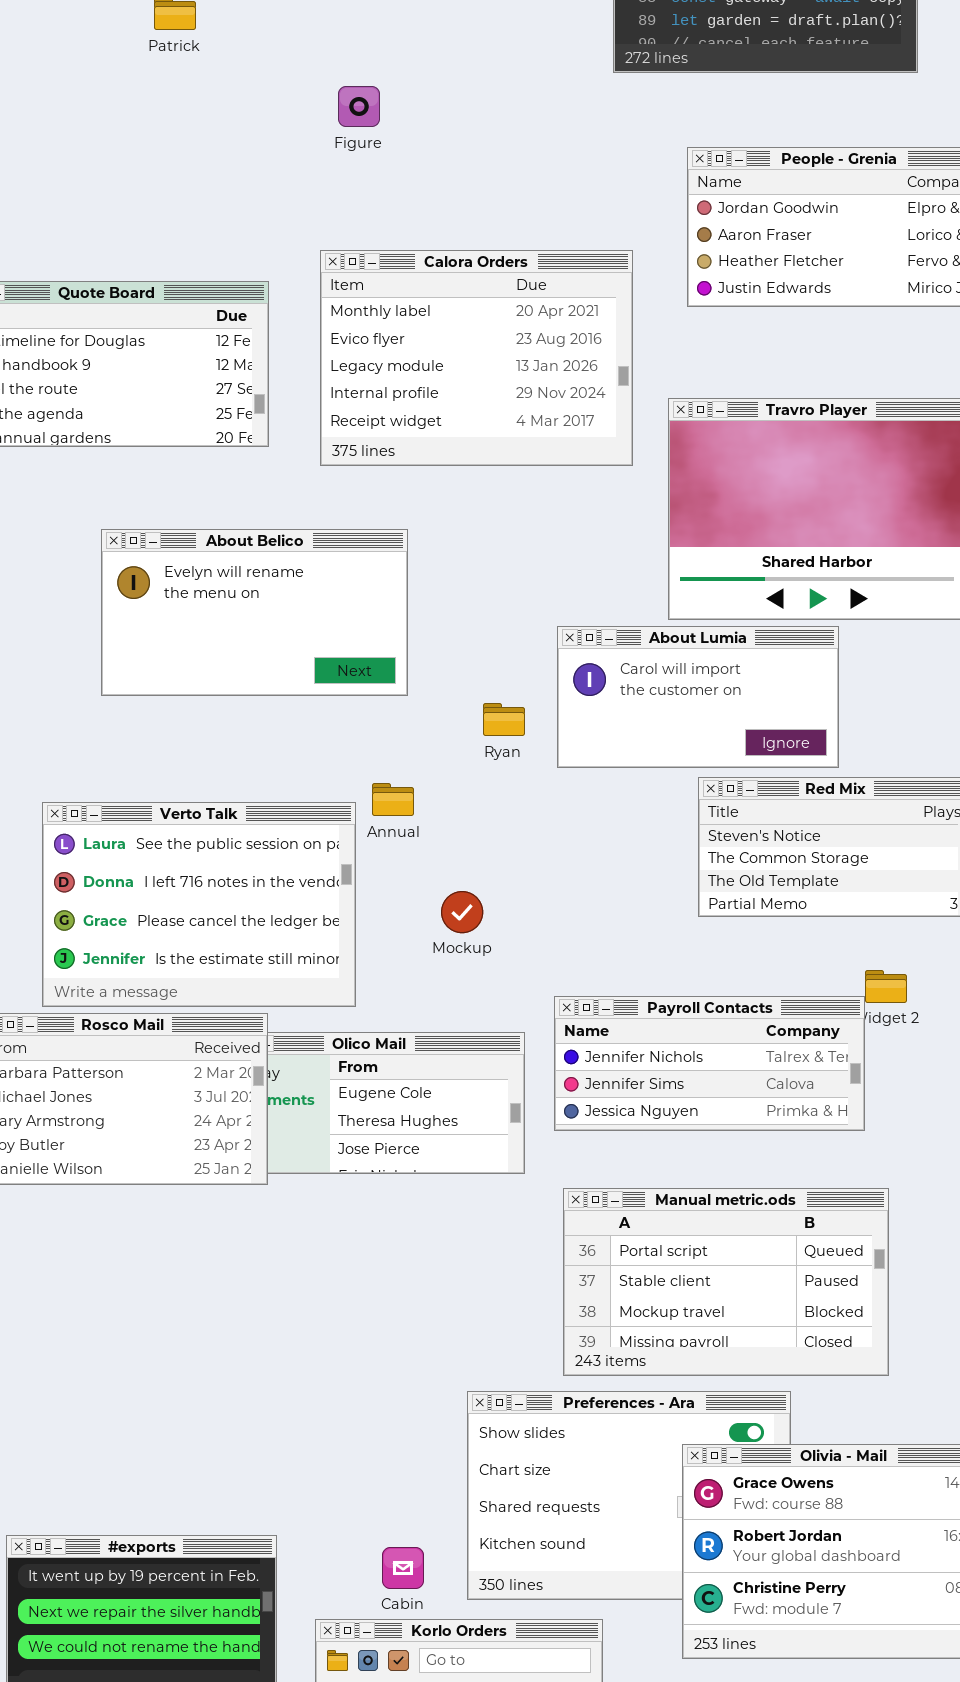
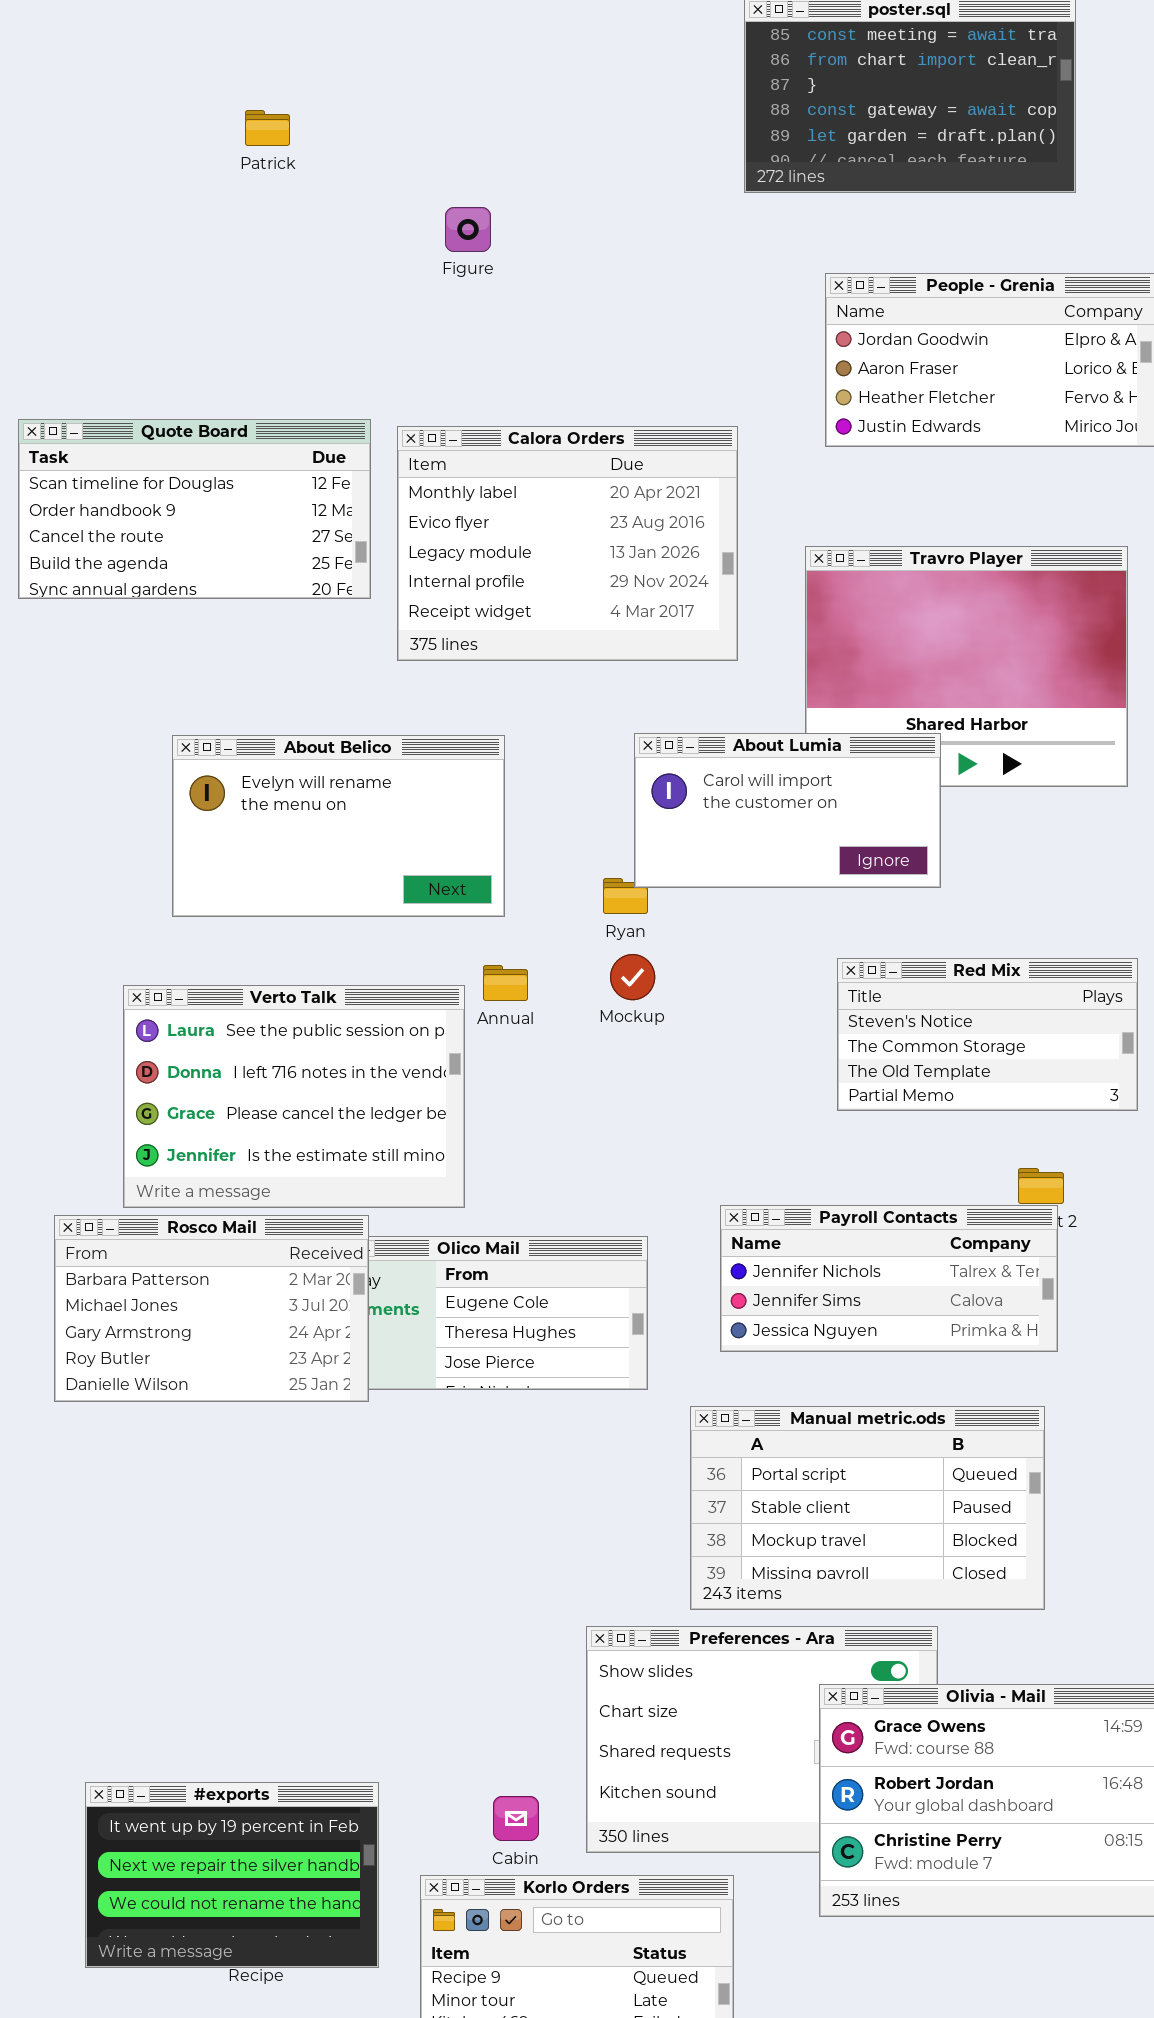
Calora Orders: [320,250,633,466] -> [397,426,738,661], moved
About Belico: [101,529,408,696] -> [172,735,505,917], moved
About Lumia: [557,626,839,768] -> [634,733,941,888], moved
Mockup: [441,891,483,933] -> [610,954,655,1000], moved
Payroll Contacts: [554,996,865,1131] -> [720,1205,1058,1352], moved

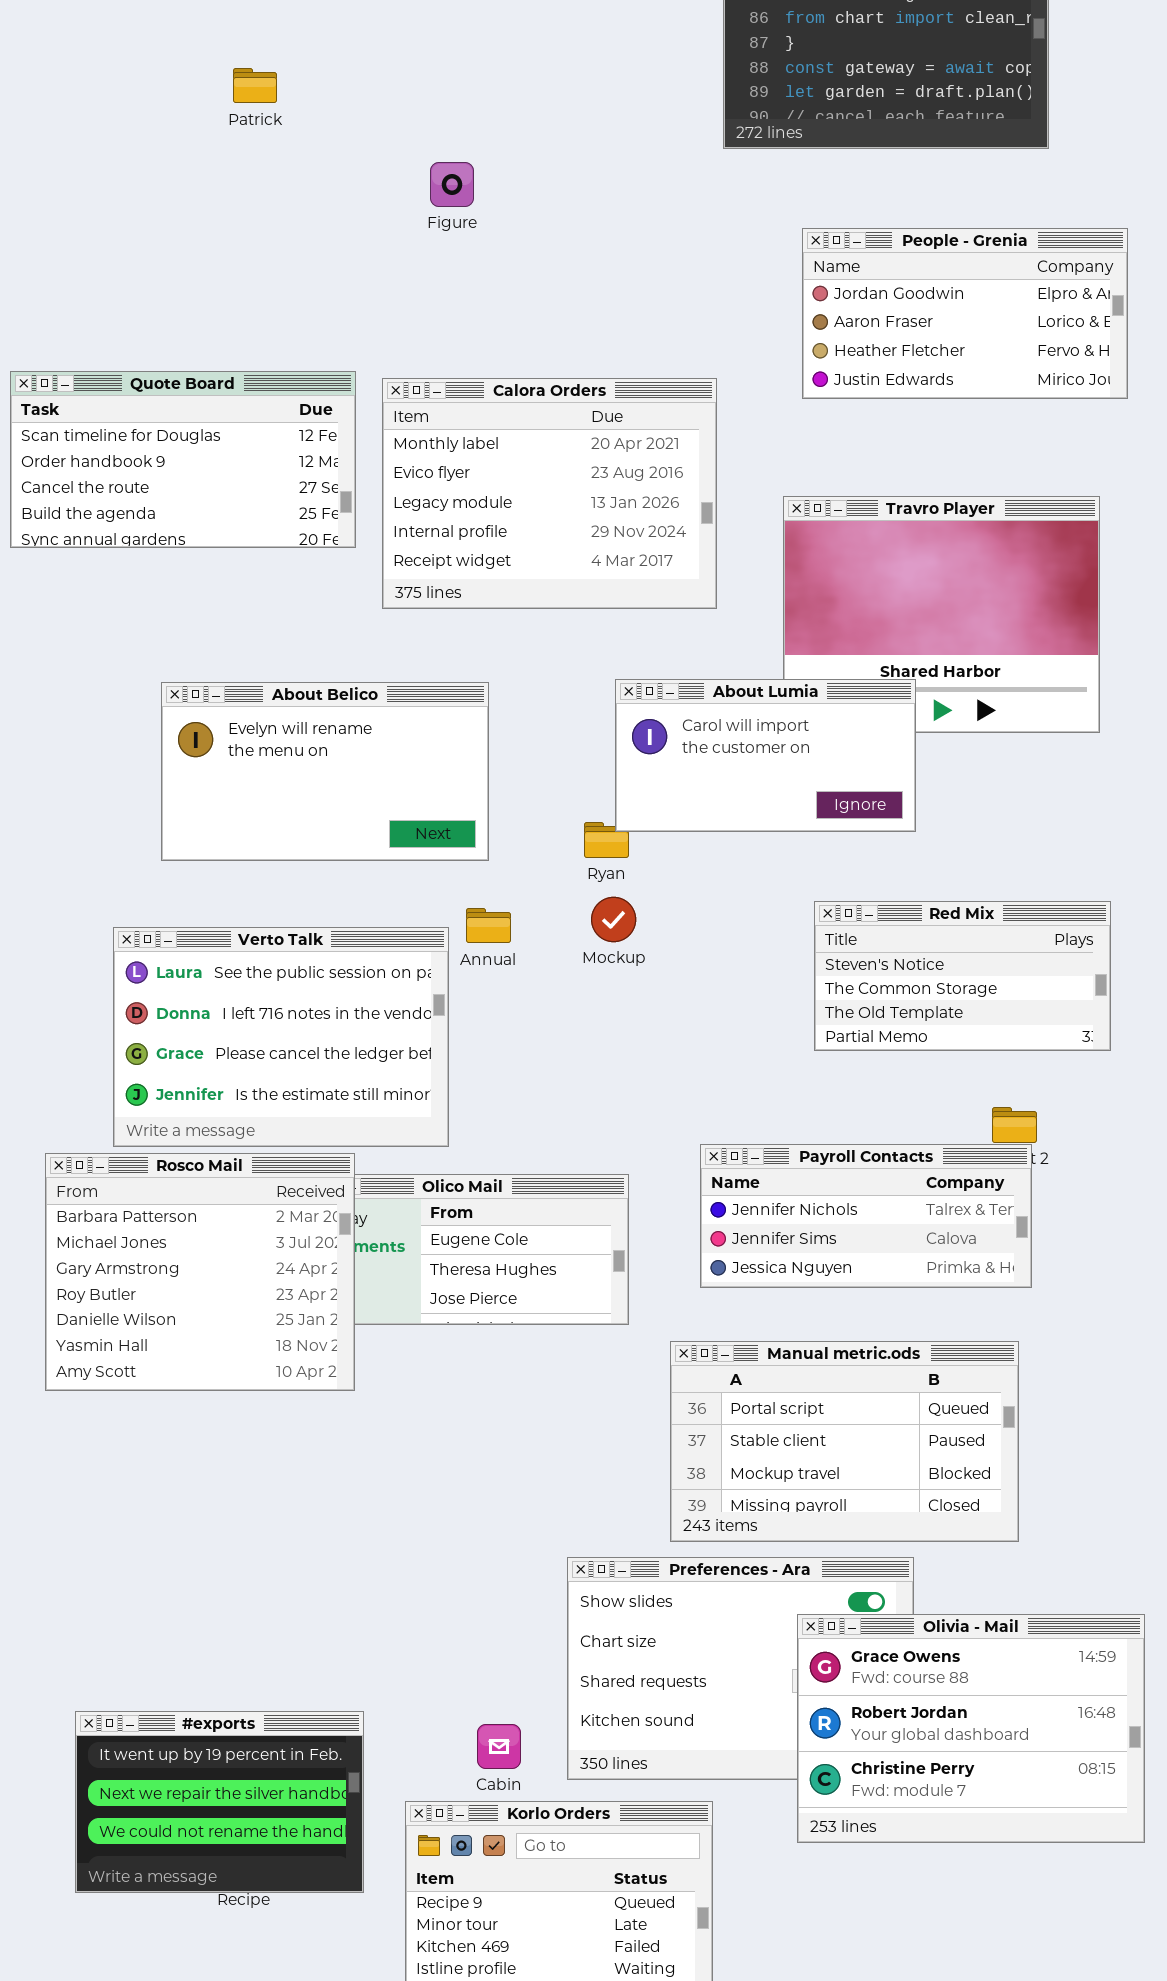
Rosco Mail: [54,1215,369,1402] -> [45,1153,355,1391], resized

